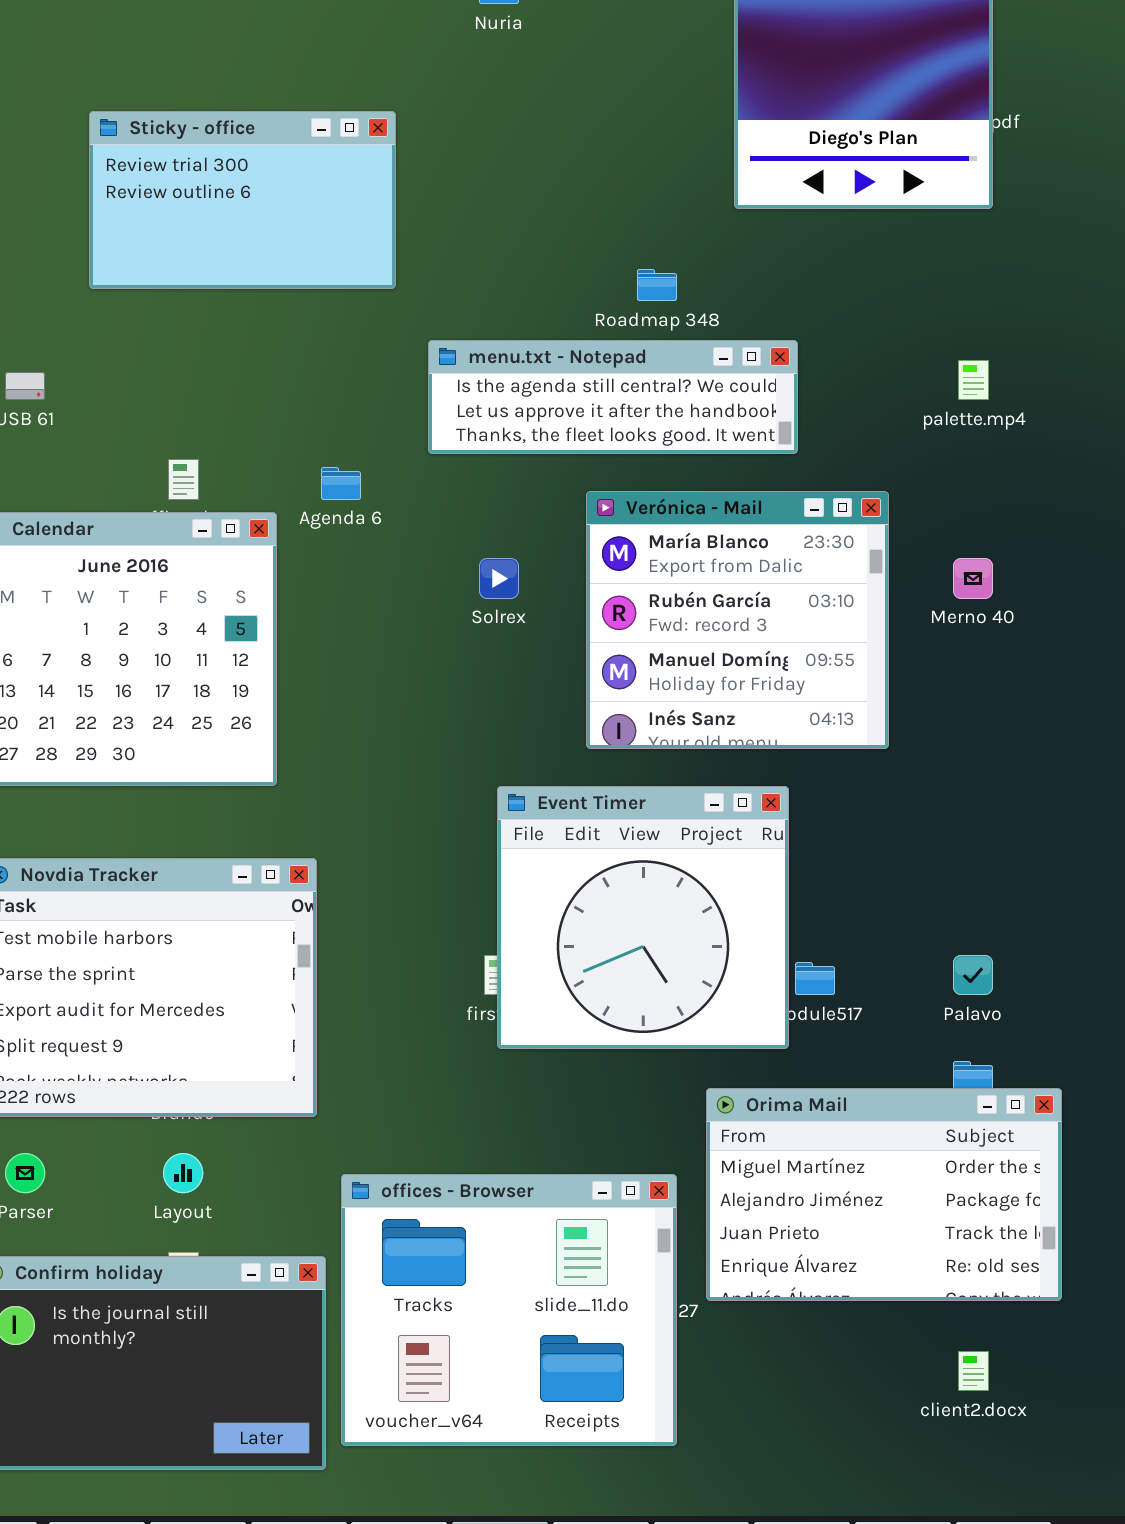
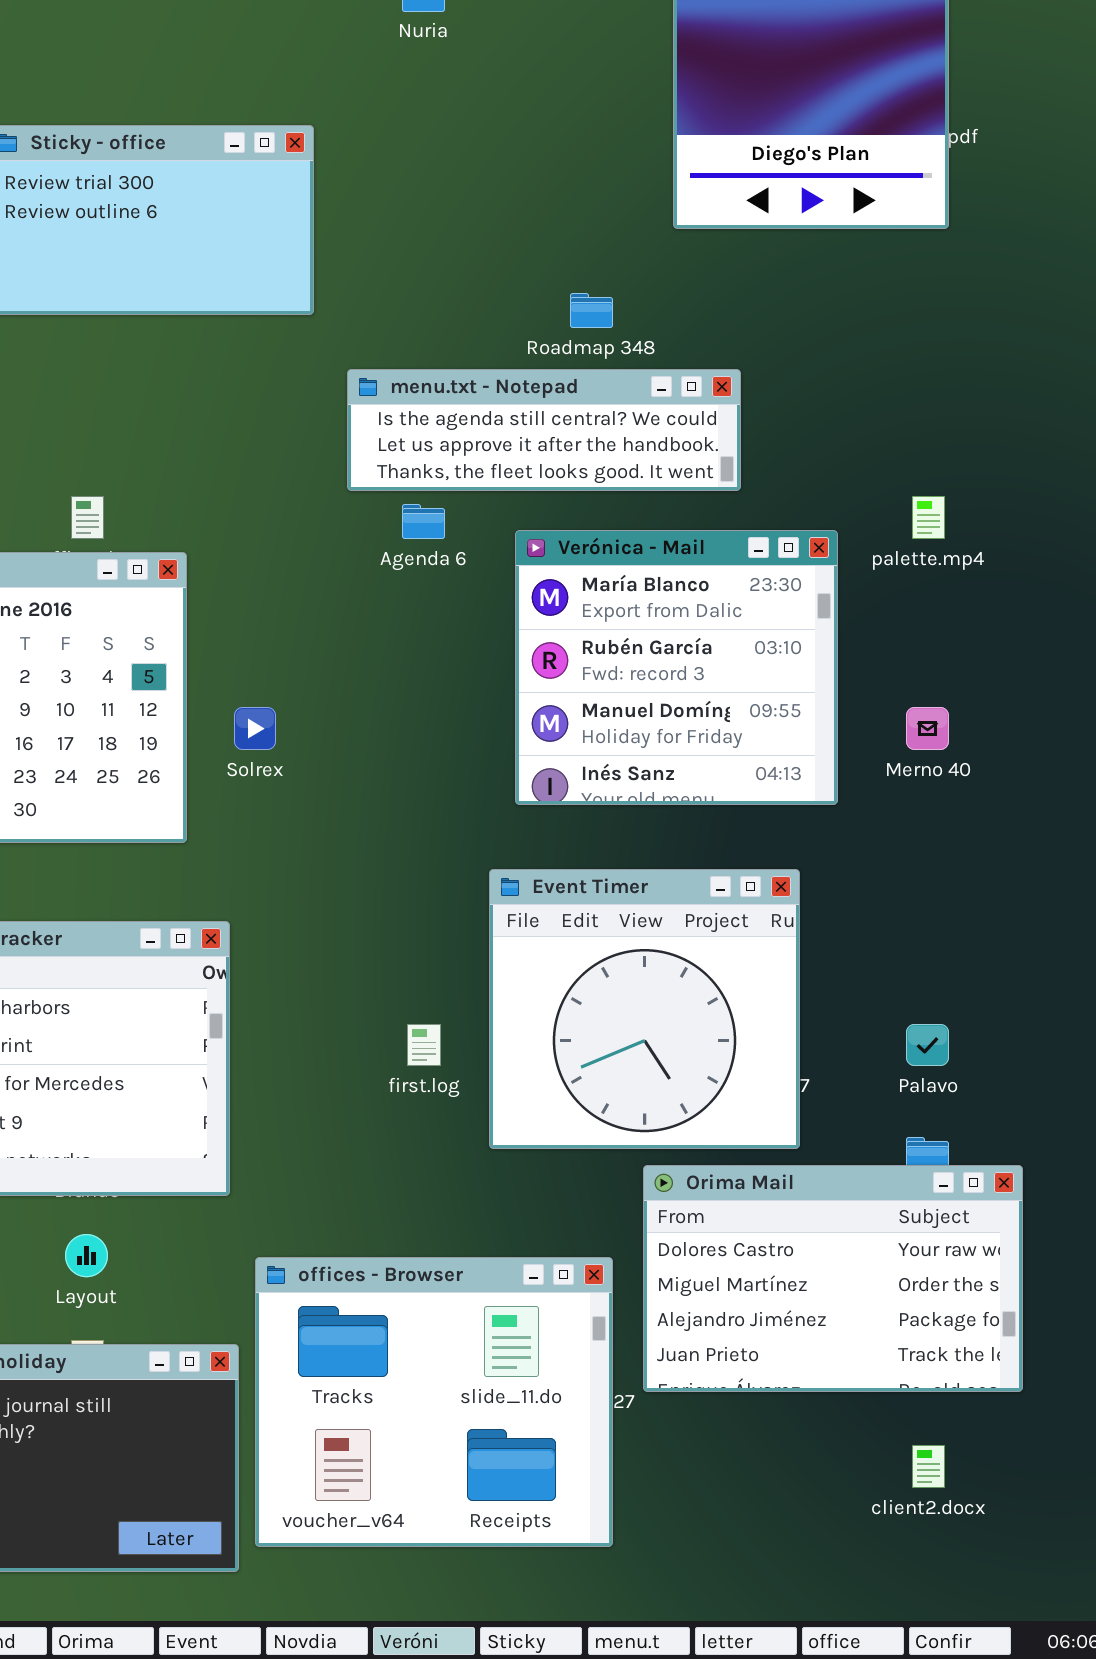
palette.mp4: [958,360,989,400] -> [912,496,945,539], moved
Agenda 6: [321,467,361,500] -> [402,504,445,539], moved
Solrex: [479,558,519,599] -> [234,707,276,750], moved
Merno 40: [953,558,993,599] -> [906,707,949,750], moved
Event Timer: [497,786,789,1049] -> [489,869,800,1149], moved
Orima Mail: [706,1088,1062,1301] -> [643,1165,1023,1392], scrolled up 1 row

